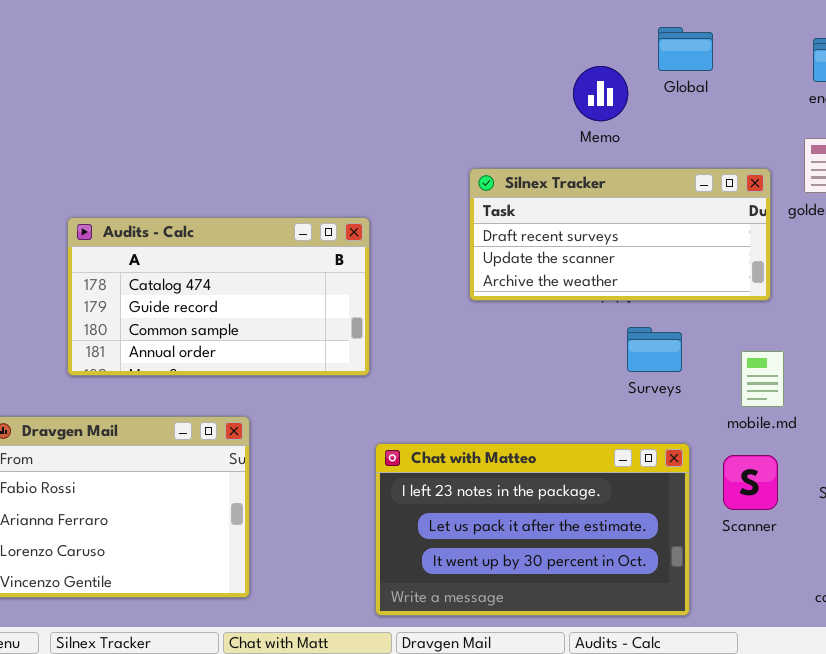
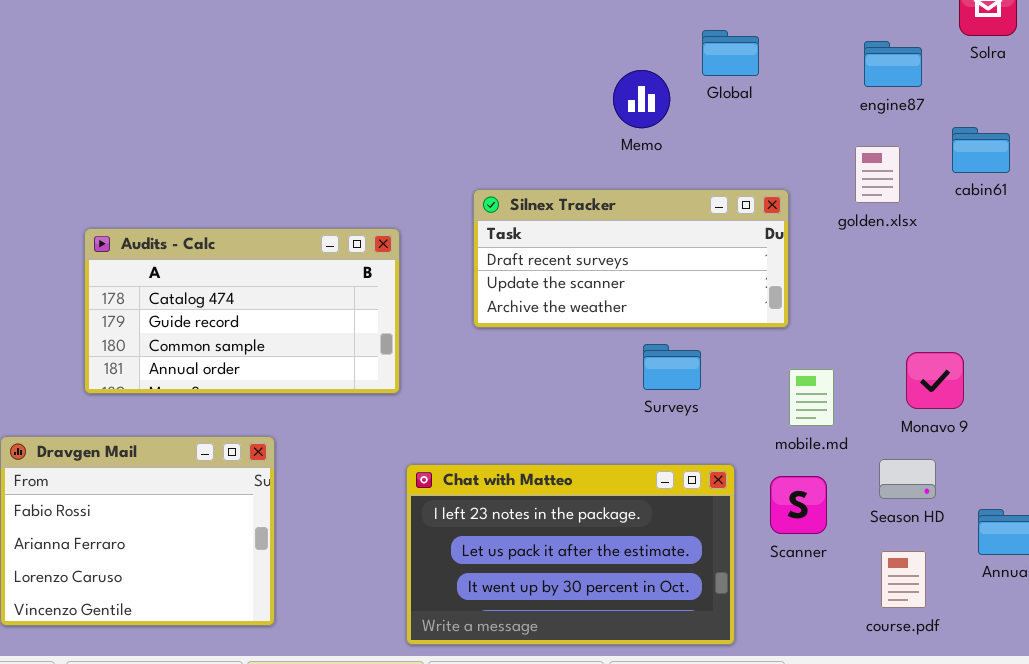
Silnex Tracker: [469,168,771,301] -> [473,189,789,328], moved
Surveys: [627,327,682,372] -> [643,344,701,390], moved

